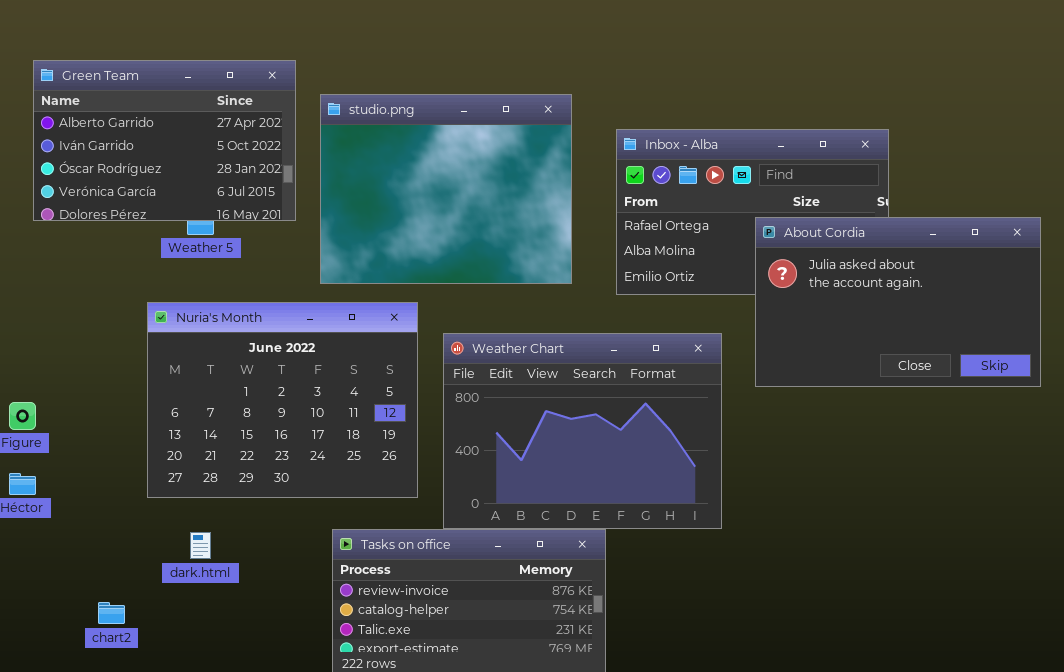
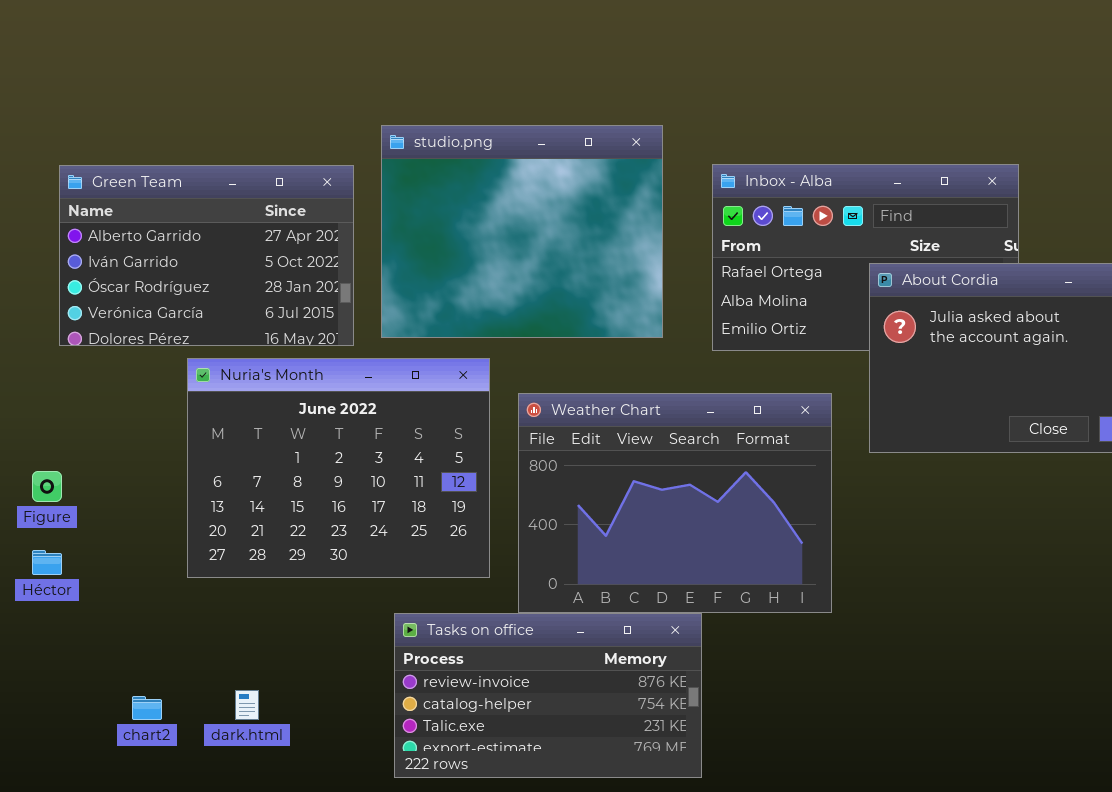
Green Team: [33,60,296,221] -> [59,165,354,346], moved
dark.html: [190,532,211,559] -> [235,690,259,720], moved

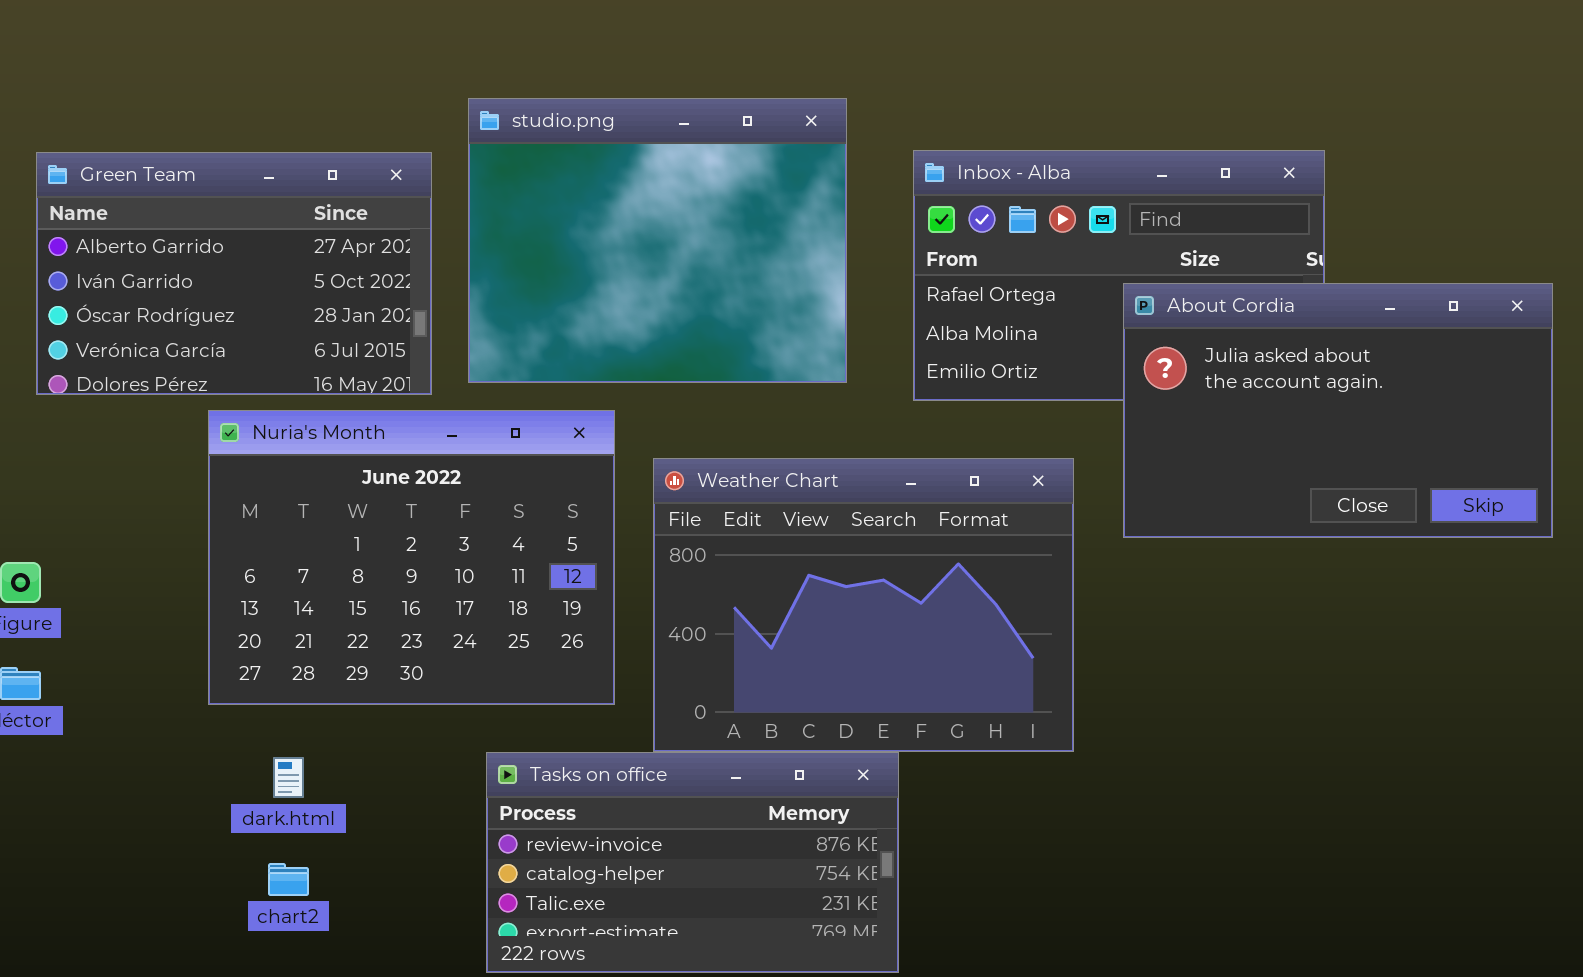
dark.html: [235,690,259,720] -> [273,757,304,798], moved
chart2: [132,696,162,720] -> [268,863,309,896], moved

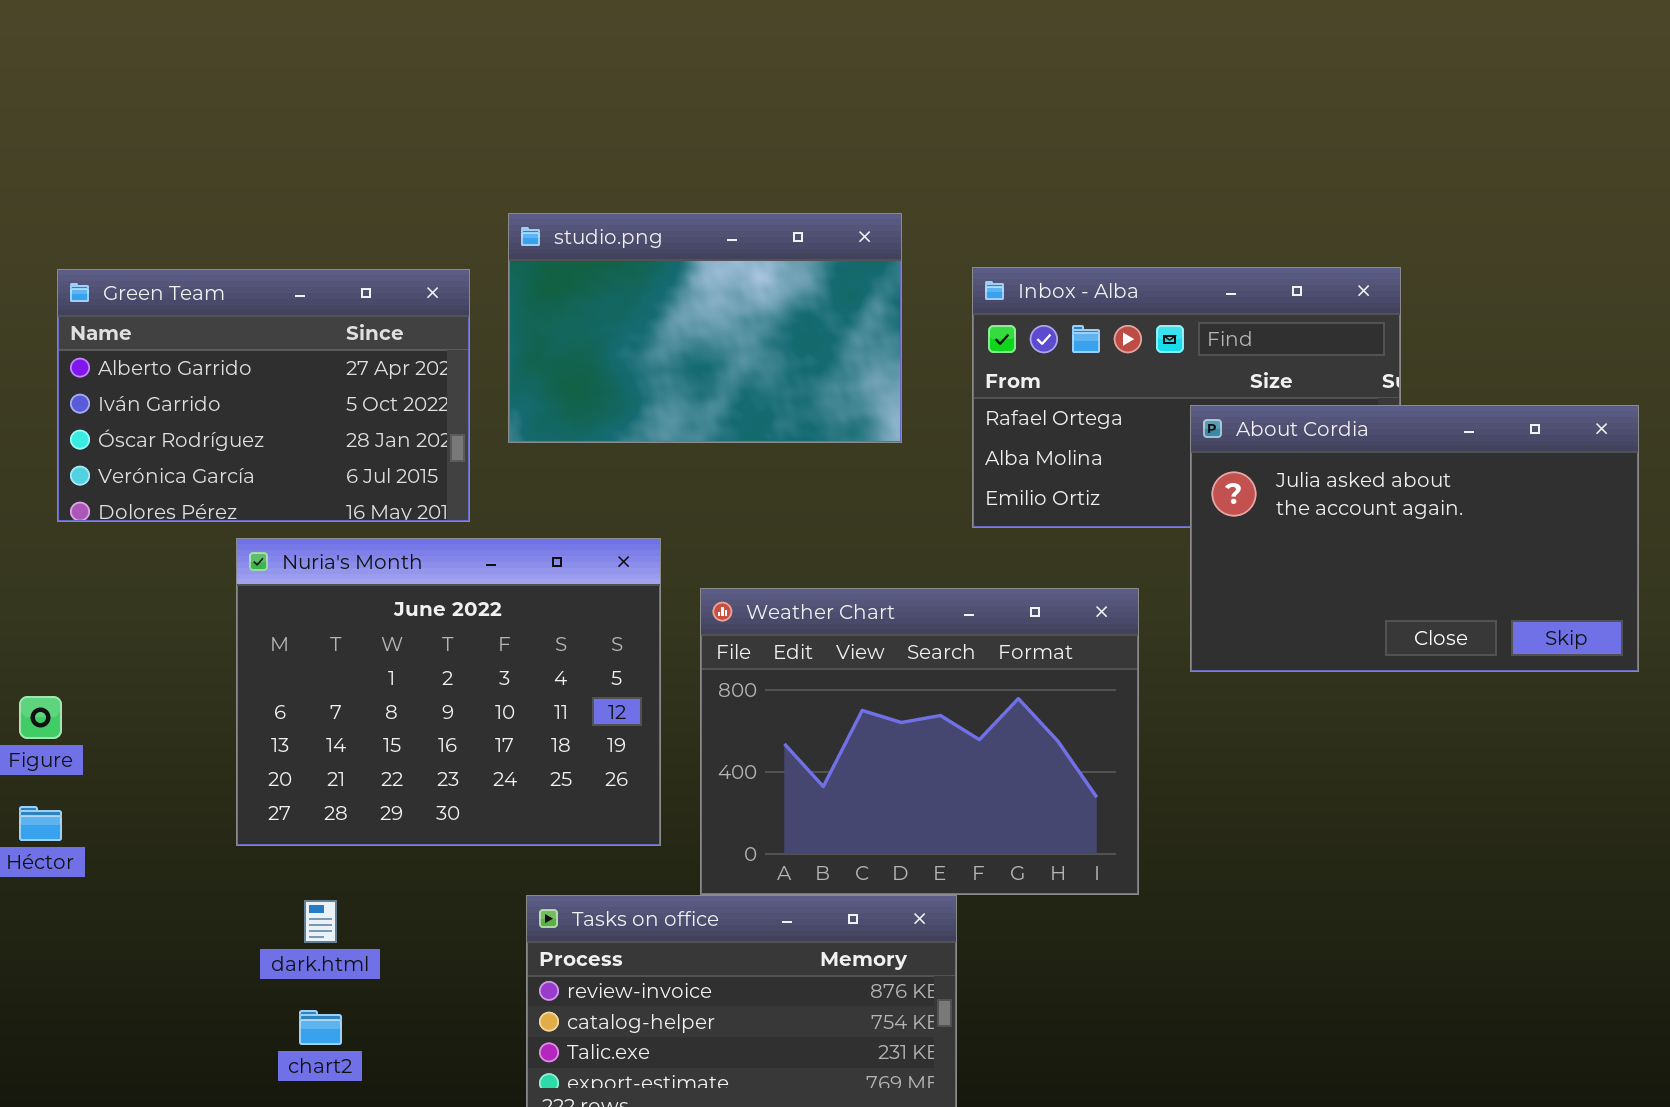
studio.png: [468,98,847,383] -> [508,213,902,443], resized

